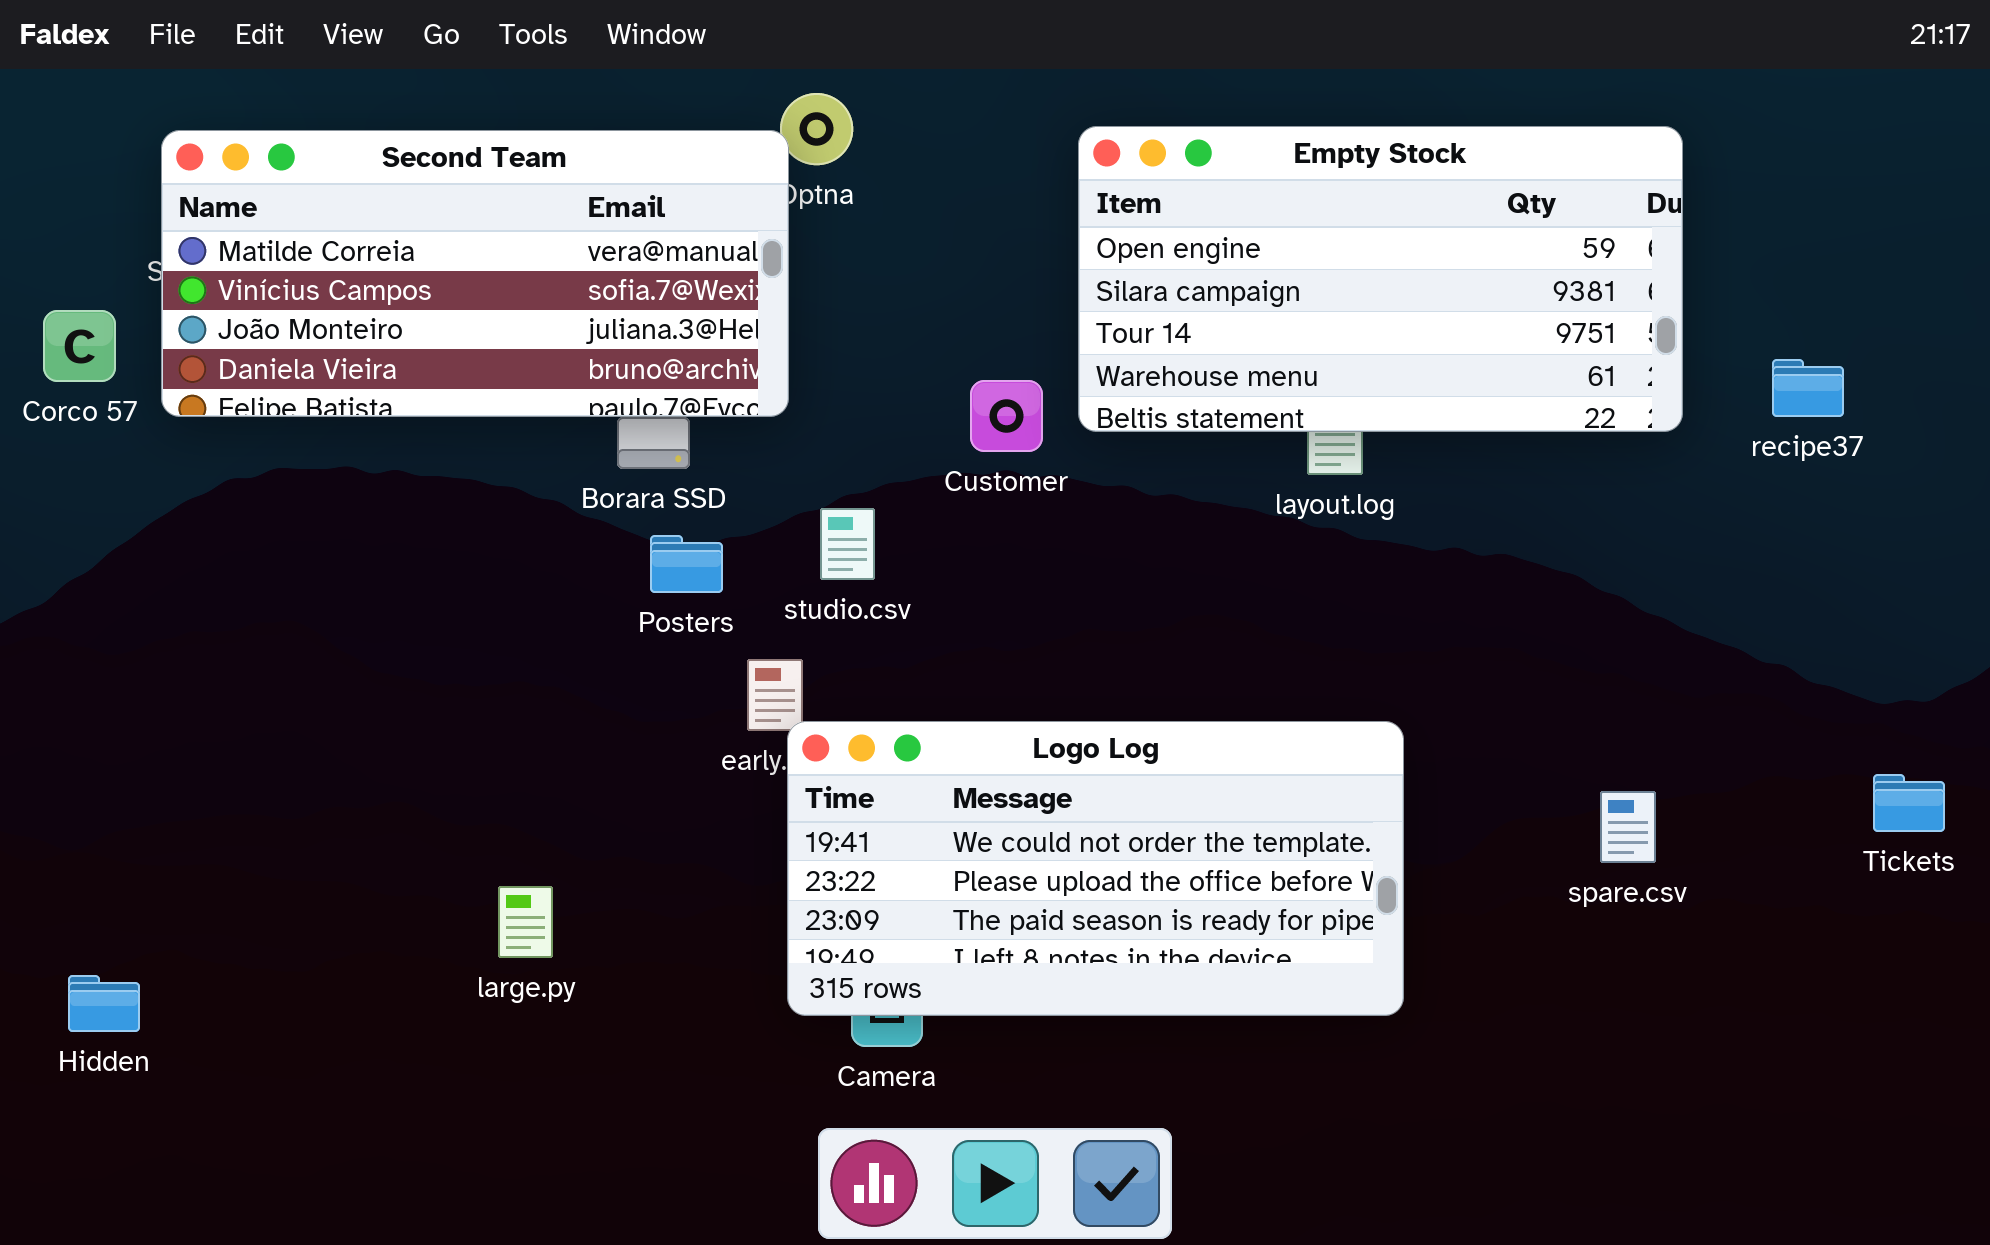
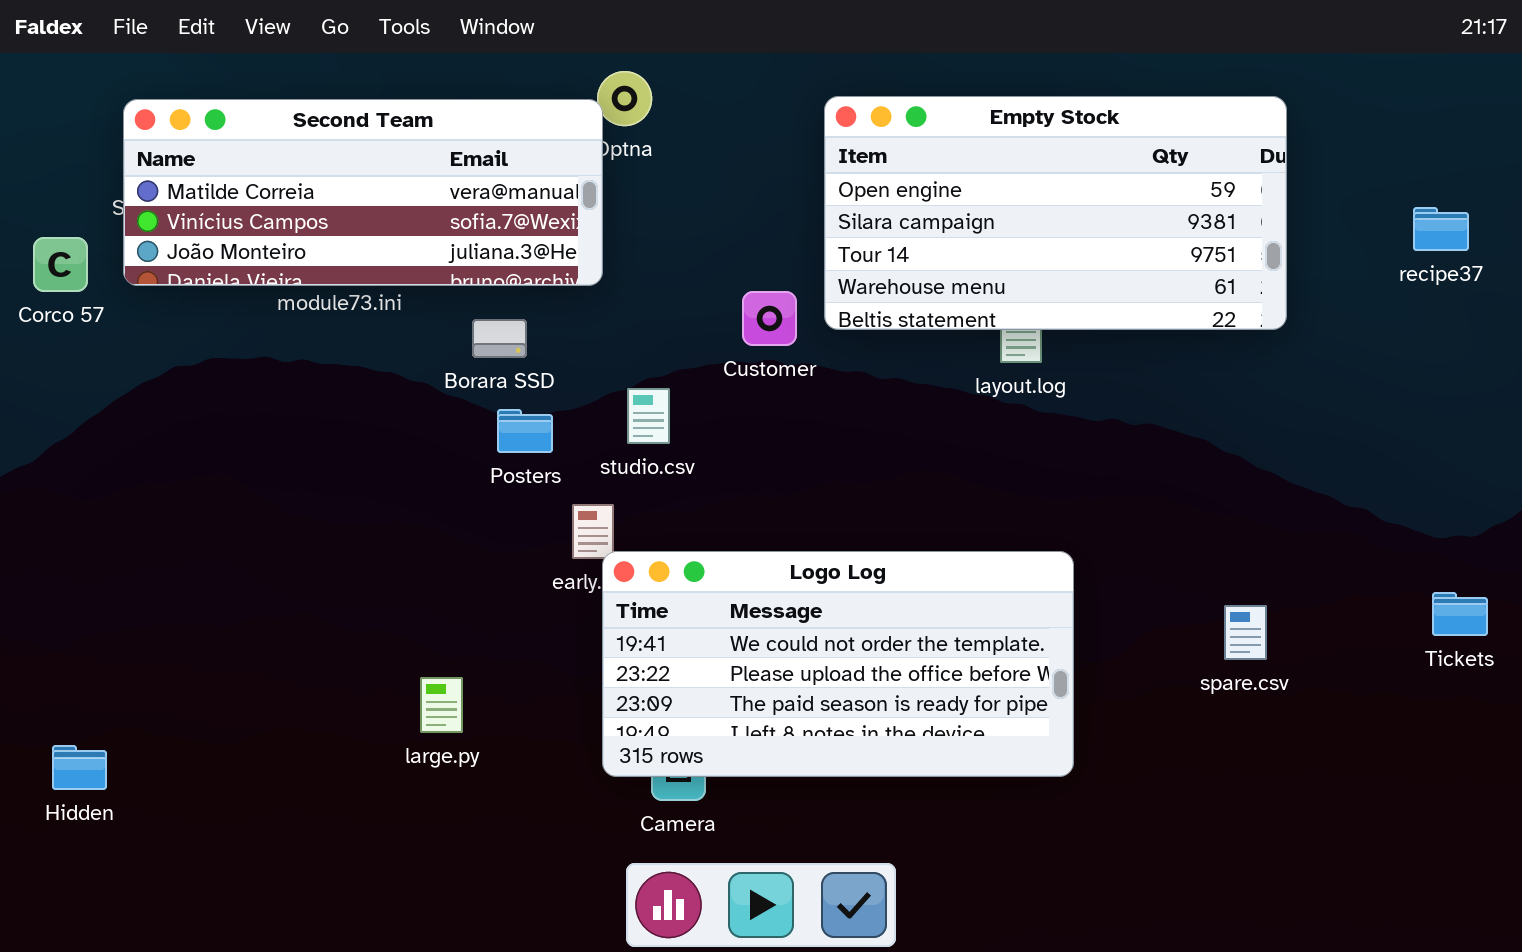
Second Team: [161,130,789,417] -> [123,99,603,286], resized
recipe37: [1772,359,1844,417] -> [1413,207,1469,251], moved
large.py: [498,886,553,958] -> [420,677,463,733], moved

